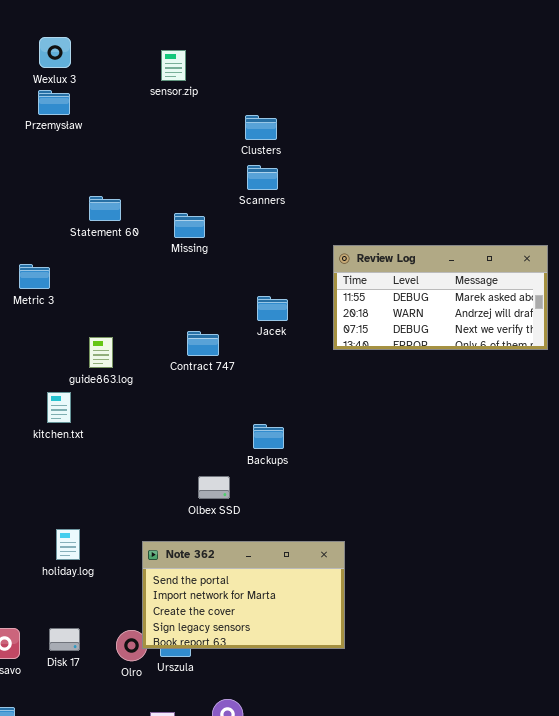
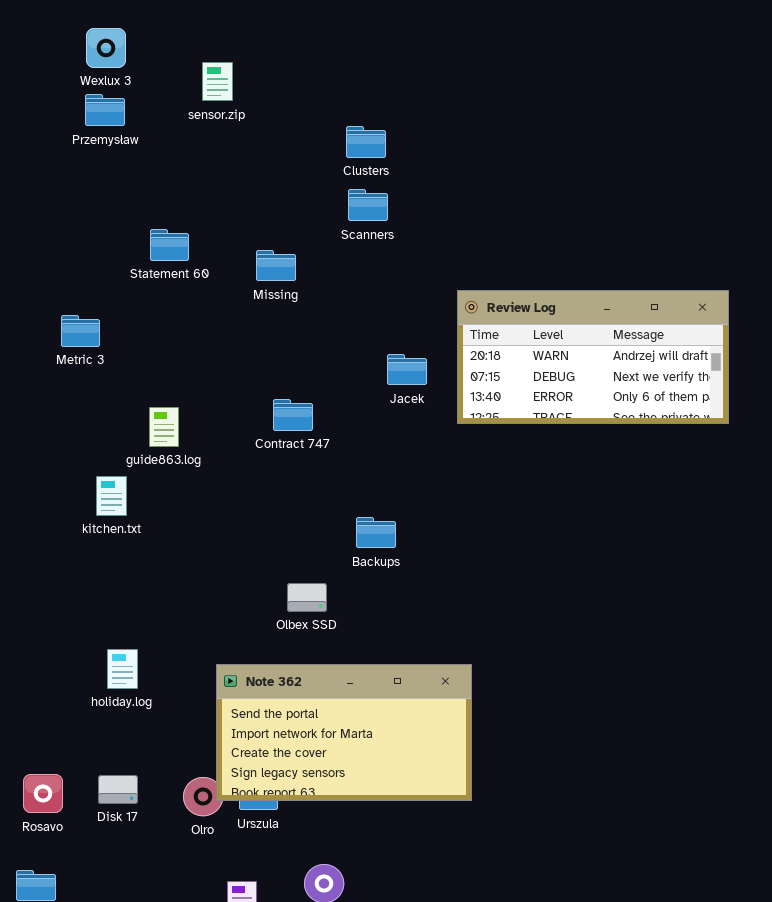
sensor.zip: [161,50,186,81] -> [202,62,233,101], moved
Review Log: [333,245,548,350] -> [457,290,729,424], scrolled down 1 row
Jacek: [257,296,288,321] -> [387,354,427,385], moved

